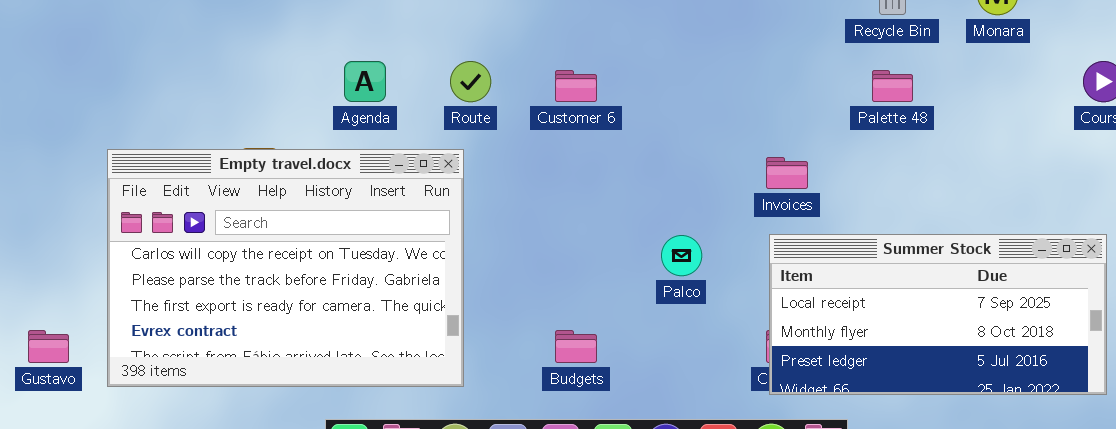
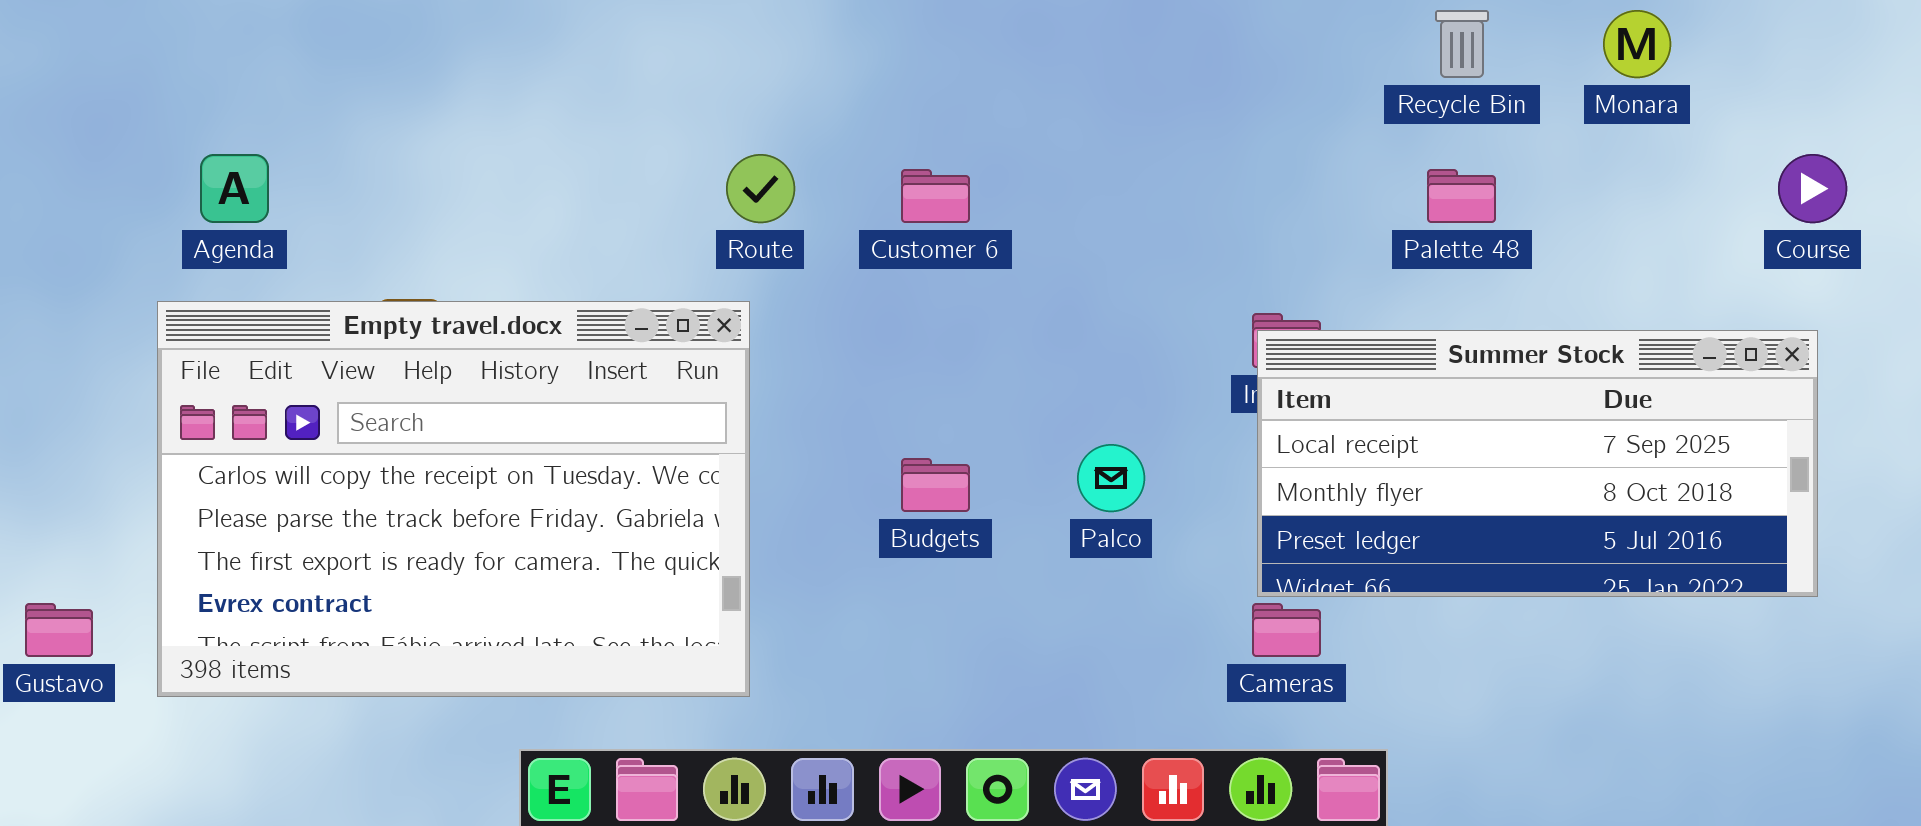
Agenda: [344,61,386,102] -> [200,154,269,223], moved
Summer Stock: [769,234,1107,395] -> [1257,330,1818,597], moved
Budgets: [555,330,597,363] -> [901,458,970,512], moved

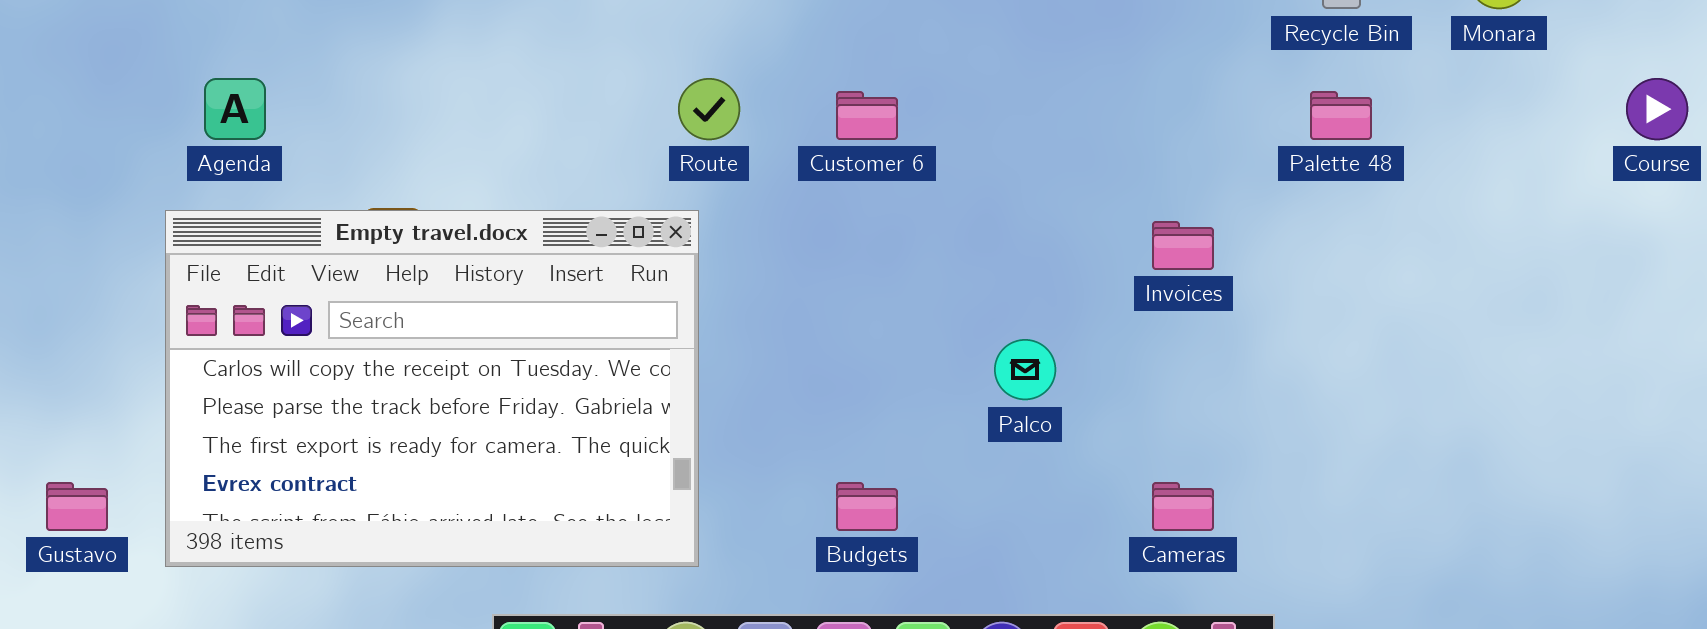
Summer Stock: [1257,330,1818,597] -> none, closed
Budgets: [901,458,970,512] -> [836,482,898,531], moved

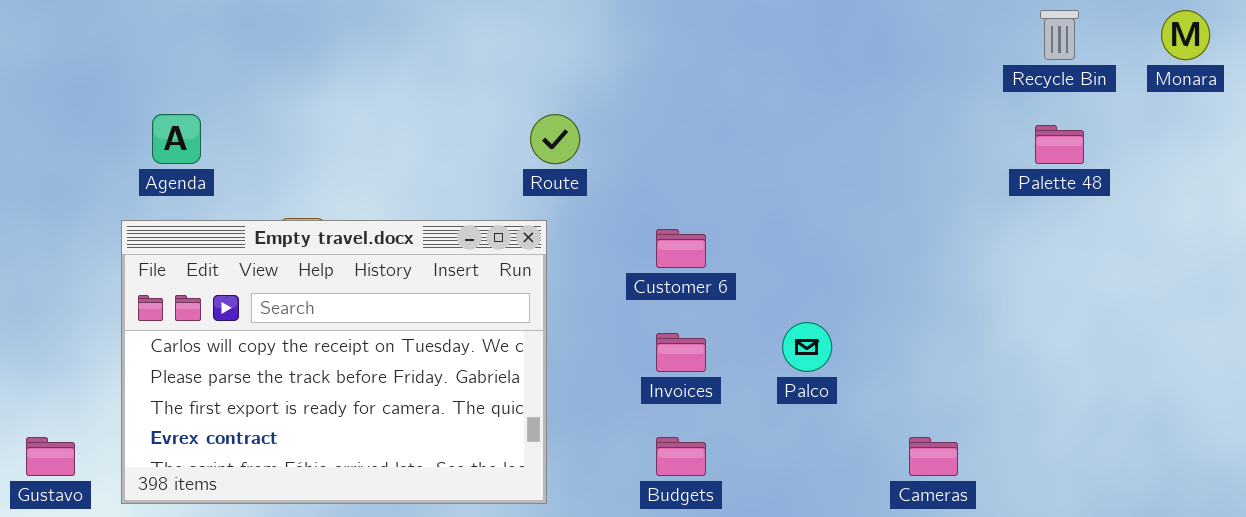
Customer 6: [836,91,898,140] -> [656,229,706,268], moved
Invoices: [1152,221,1214,270] -> [656,333,706,372], moved

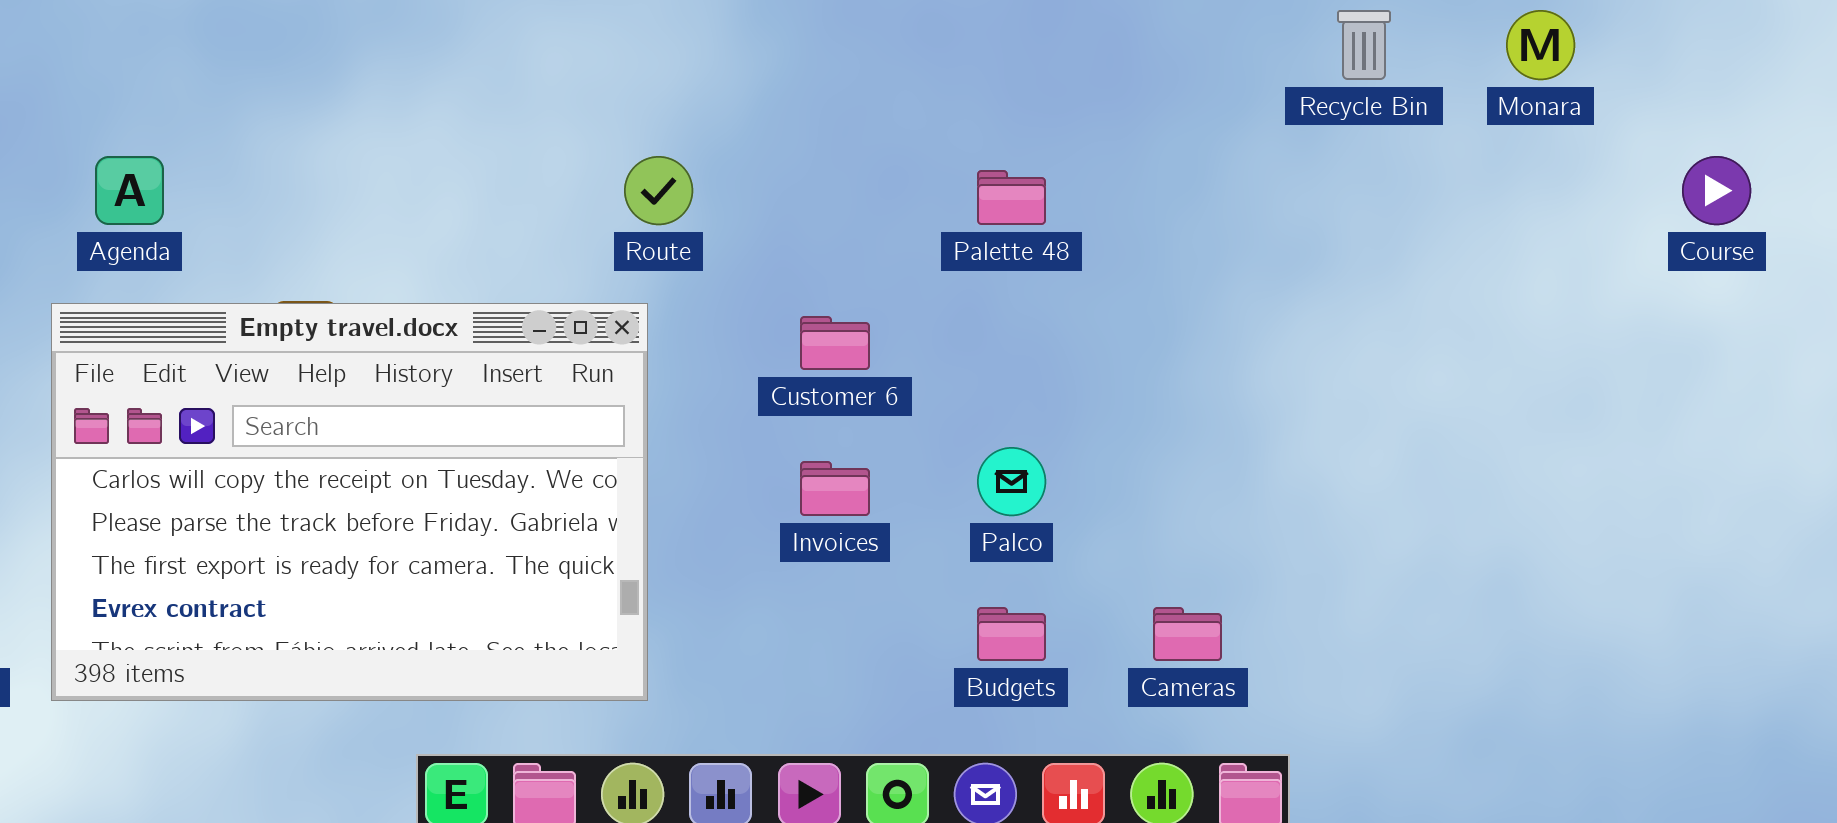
Palette 48: [1035,125,1084,164] -> [977,170,1046,225], moved
Budgets: [656,437,706,476] -> [977,607,1046,661], moved

